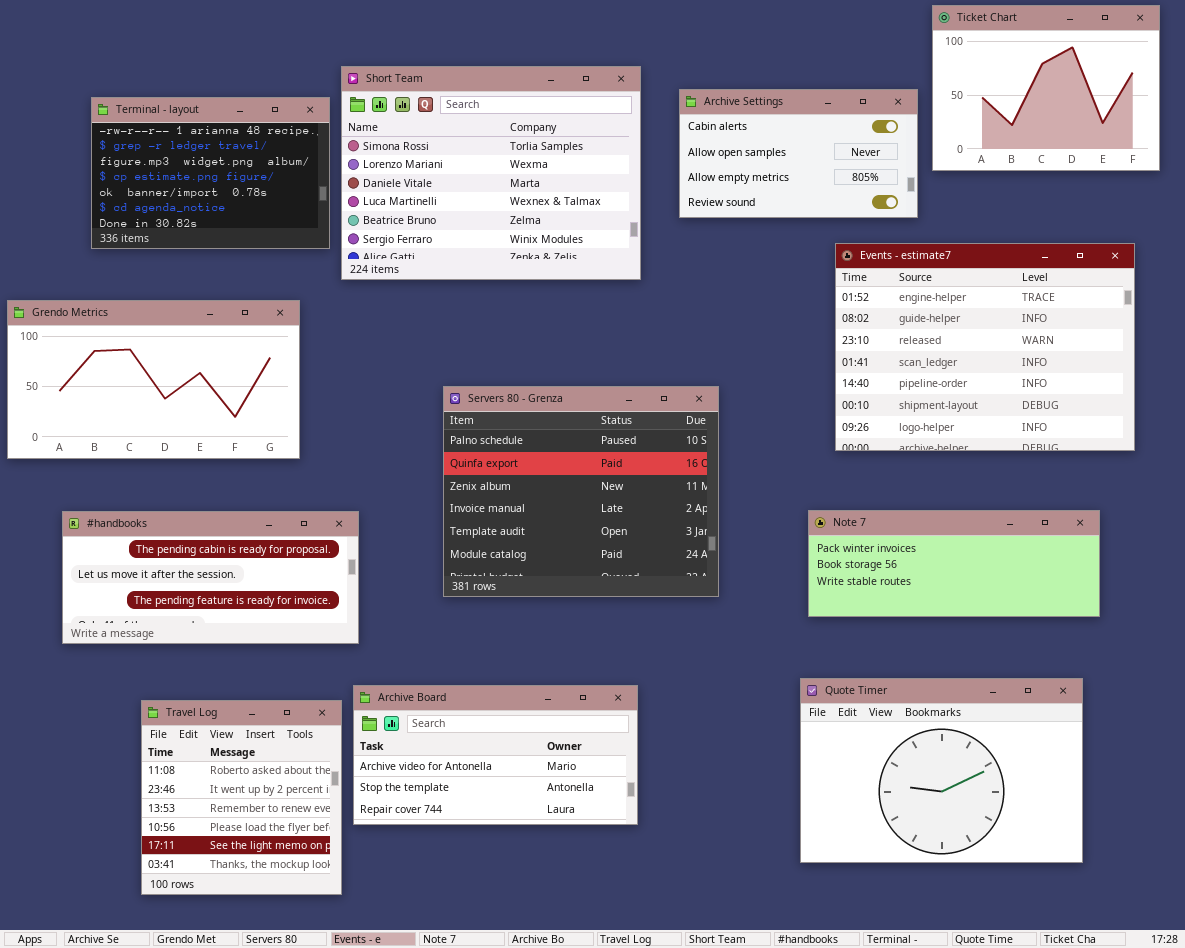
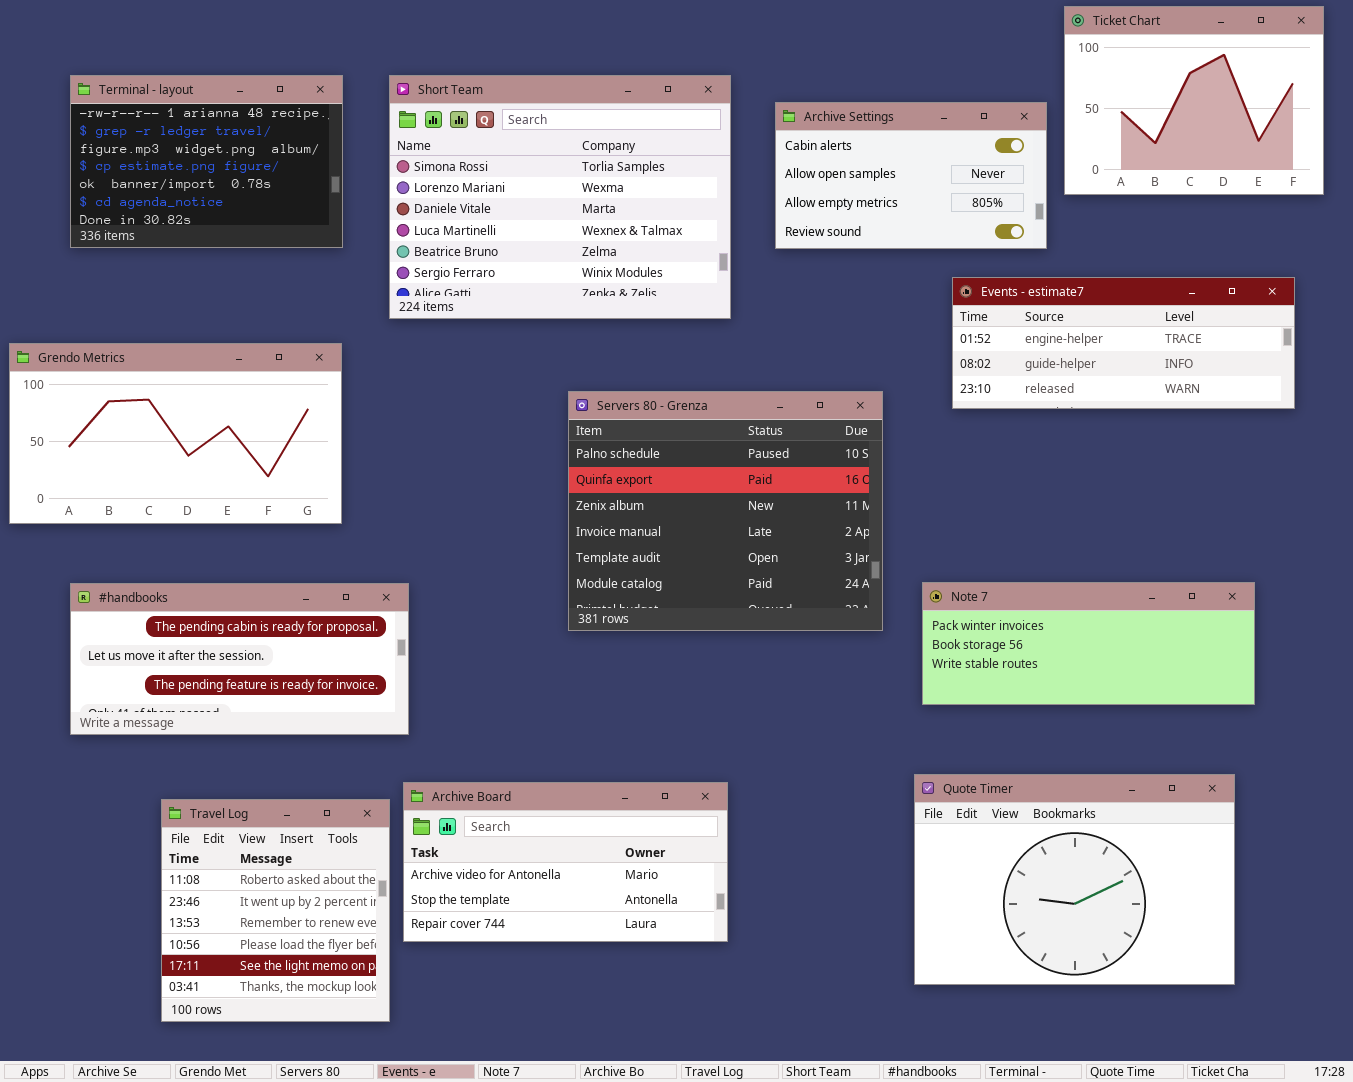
Terminal - layout: [91,97,330,249] -> [70,75,343,248], moved
Events - estimate7: [835,243,1135,451] -> [952,277,1295,409], resized
Servers 80 - Grenza: [443,386,719,597] -> [568,391,883,631], moved

